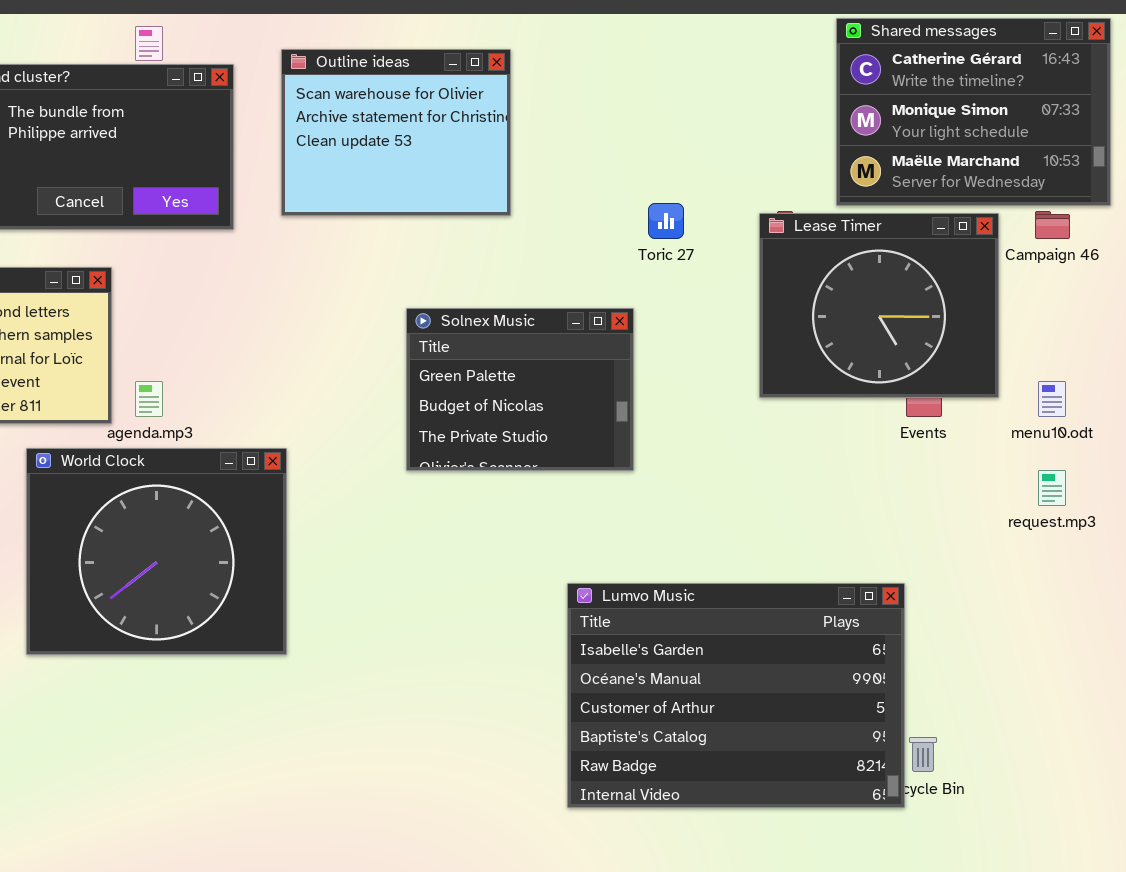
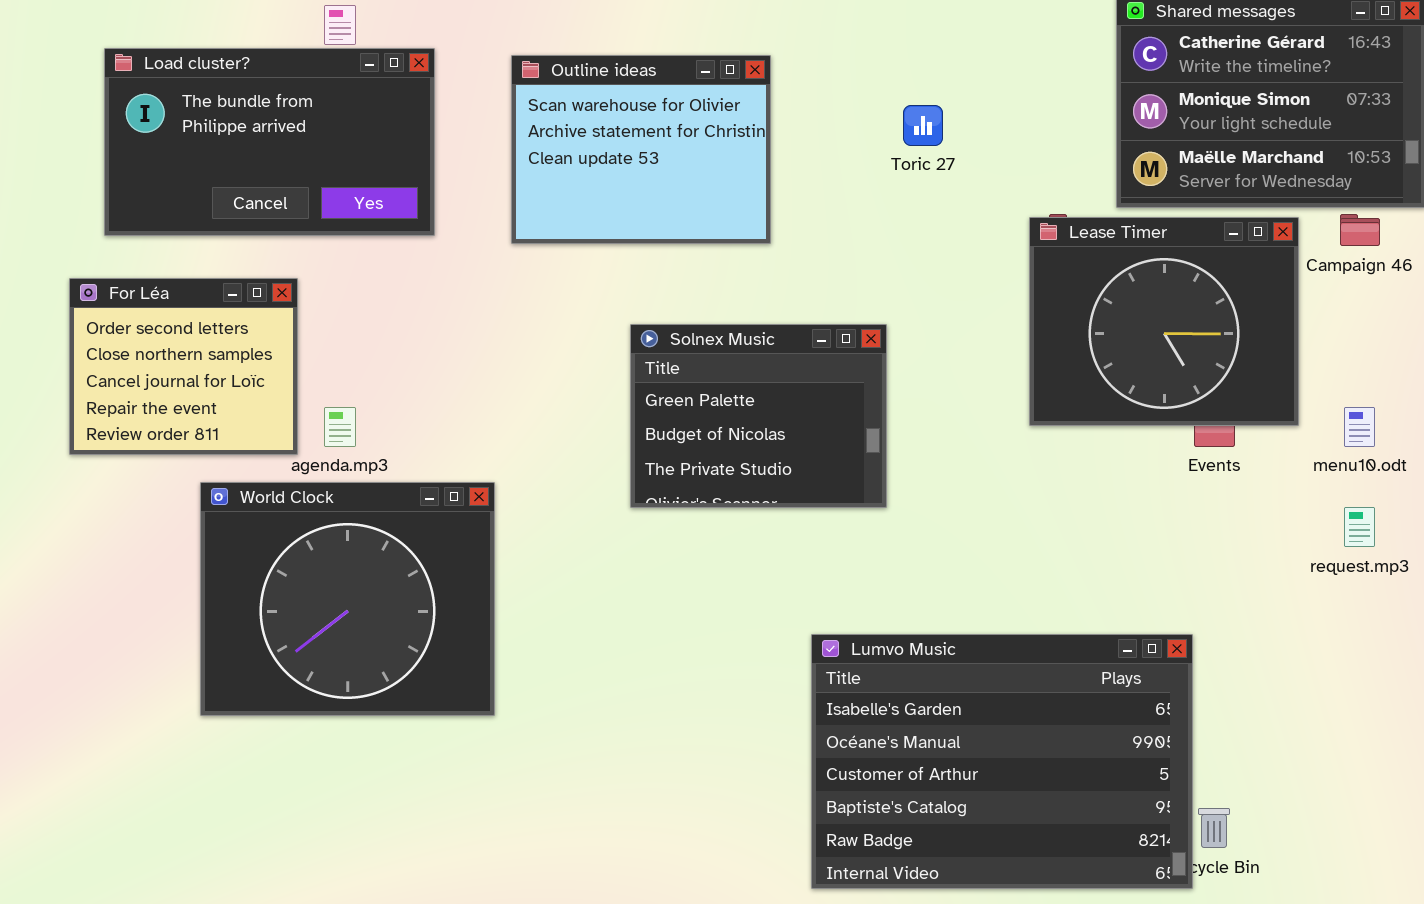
Outline ideas: [281,49,511,216] -> [511,55,771,244], moved
Toric 27: [648,203,684,239] -> [903,105,943,146], moved

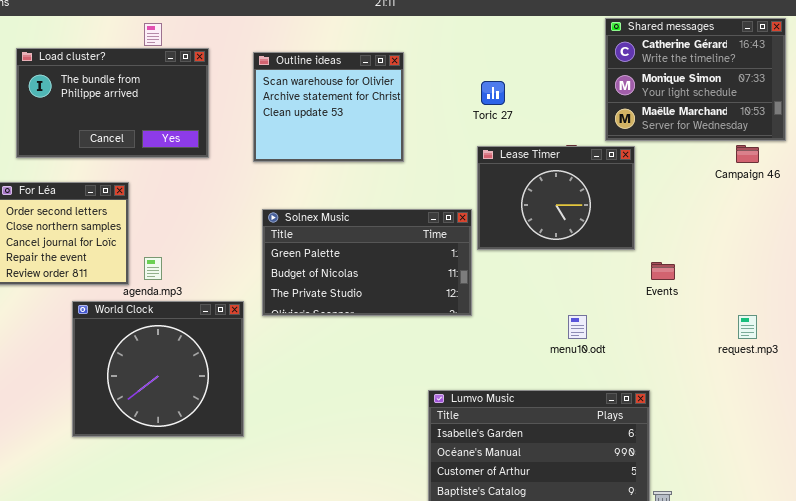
Lease Timer: [1029,217,1299,426] -> [477,146,635,250], moved, resized
Solnex Music: [630,324,887,508] -> [262,209,472,316], resized
menu10.odt: [1344,407,1375,447] -> [568,315,587,339], moved

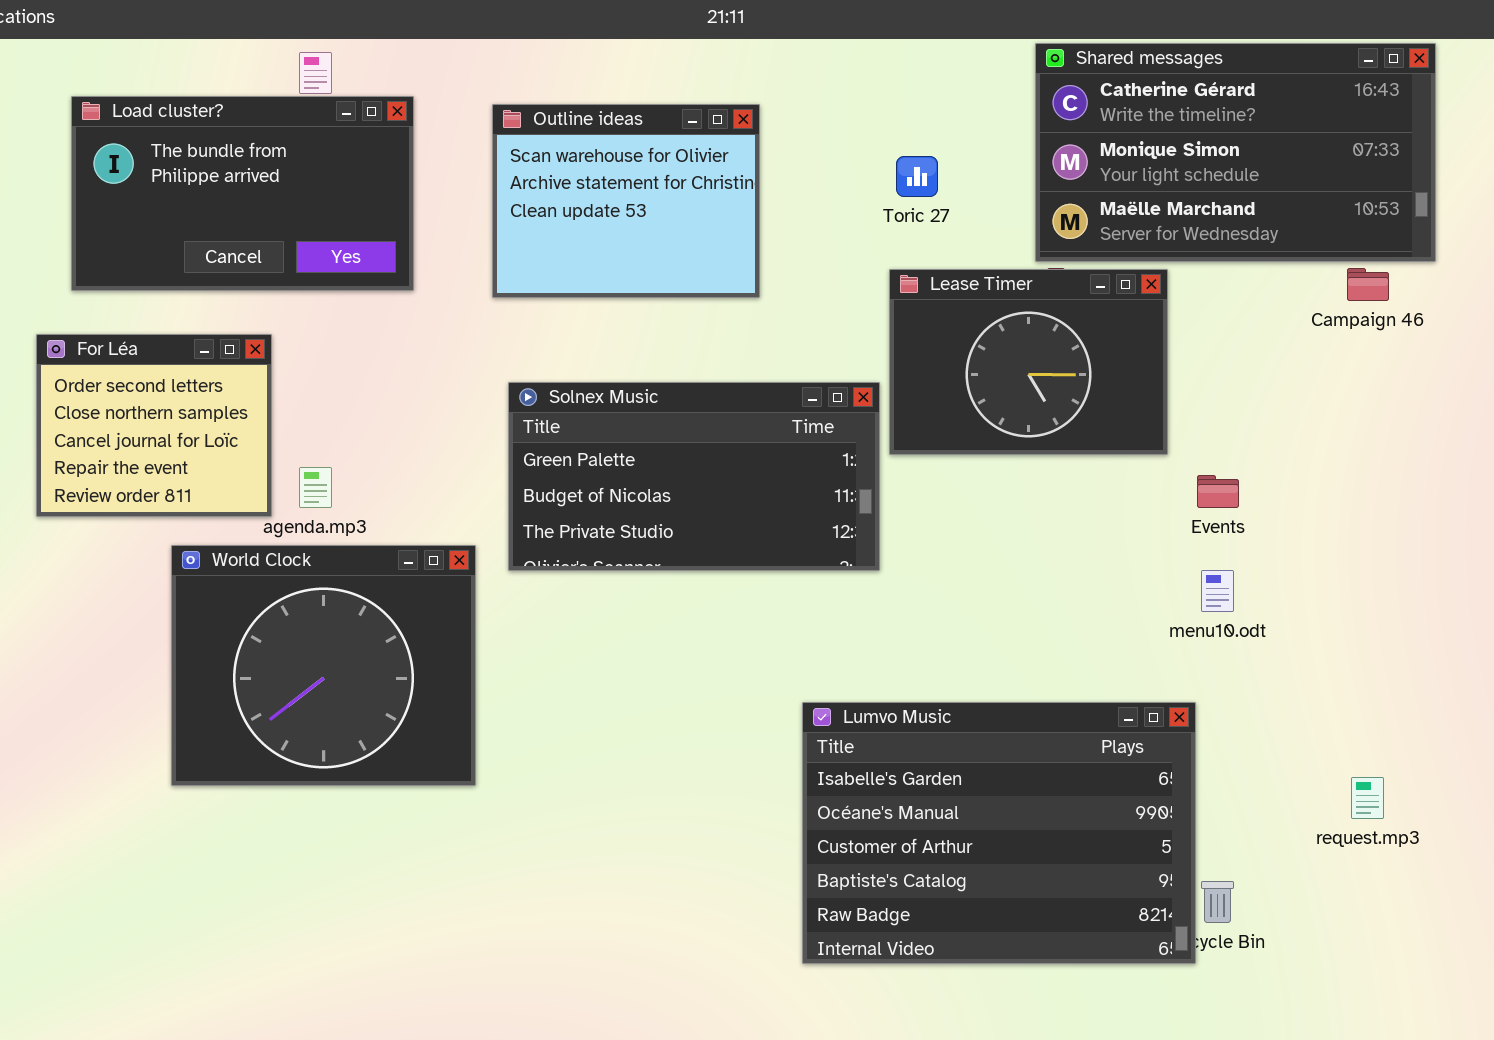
Shared messages: [605,18,786,141] -> [1035,43,1436,262], resized
menu10.odt: [568,315,587,339] -> [1201,570,1234,612], moved
request.mp3: [738,315,757,339] -> [1351,777,1384,819], moved

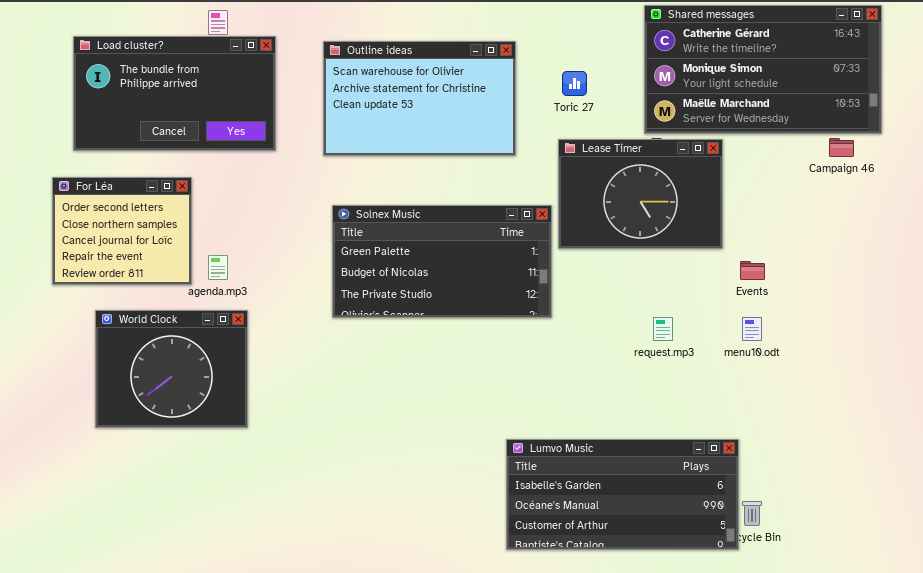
Outline ideas: [492,104,760,298] -> [323,41,516,156], resized
World Clock: [171,545,476,786] -> [95,310,248,428], moved, resized
Lumvo Music: [802,702,1196,964] -> [506,439,739,550], resized
request.mp3: [1351,777,1384,819] -> [653,317,673,341], moved

